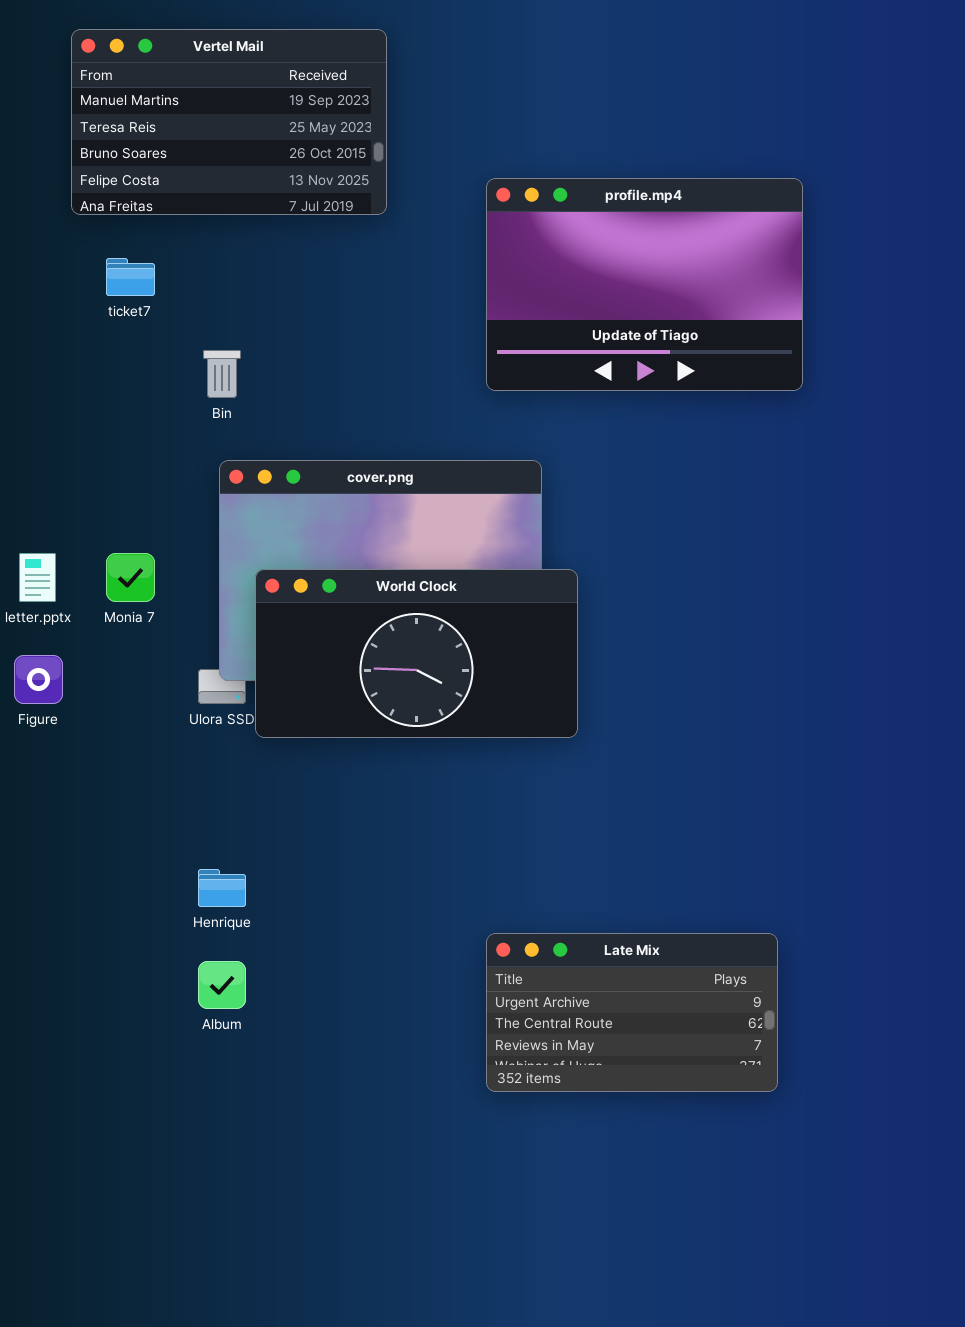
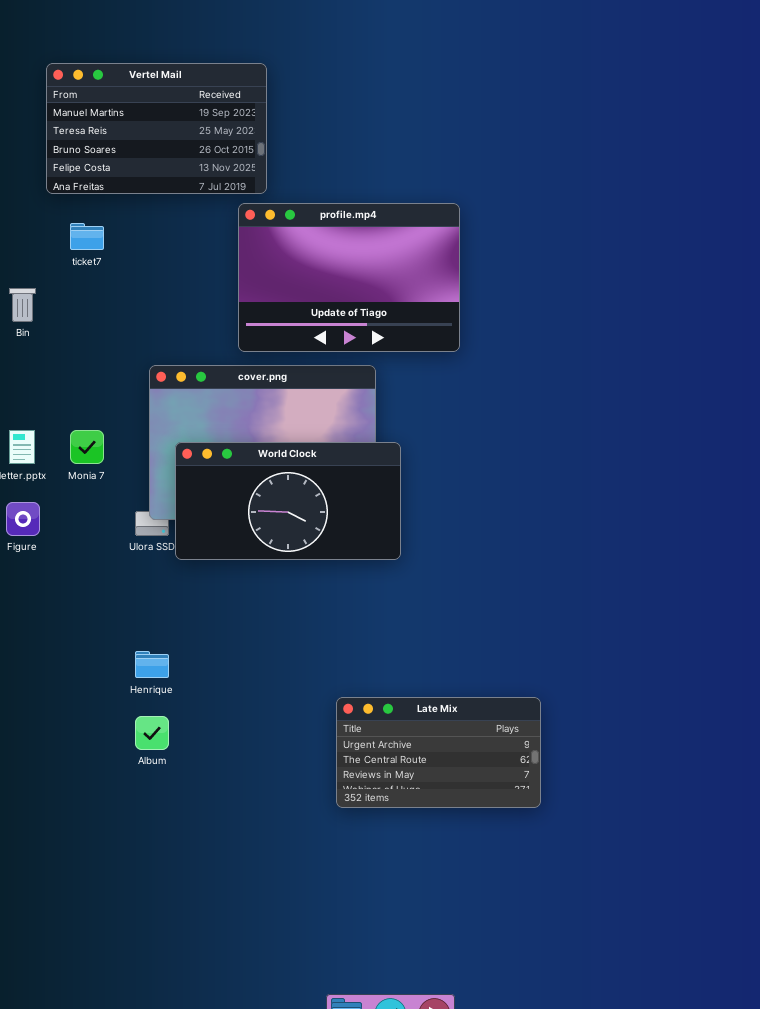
profile.mp4: [486,178,803,391] -> [238,203,460,352], moved
Bin: [203,350,241,398] -> [9,288,36,322], moved

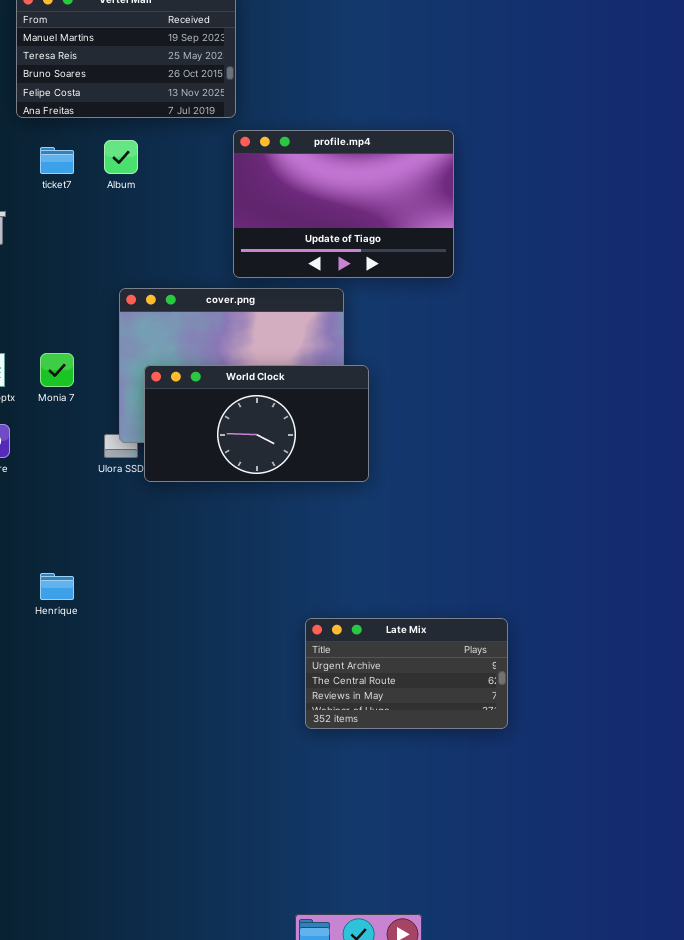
profile.mp4: [238,203,460,352] -> [233,130,454,278], moved
Henrique: [135,651,169,678] -> [40,573,74,600], moved
Album: [135,716,169,750] -> [104,140,138,174], moved

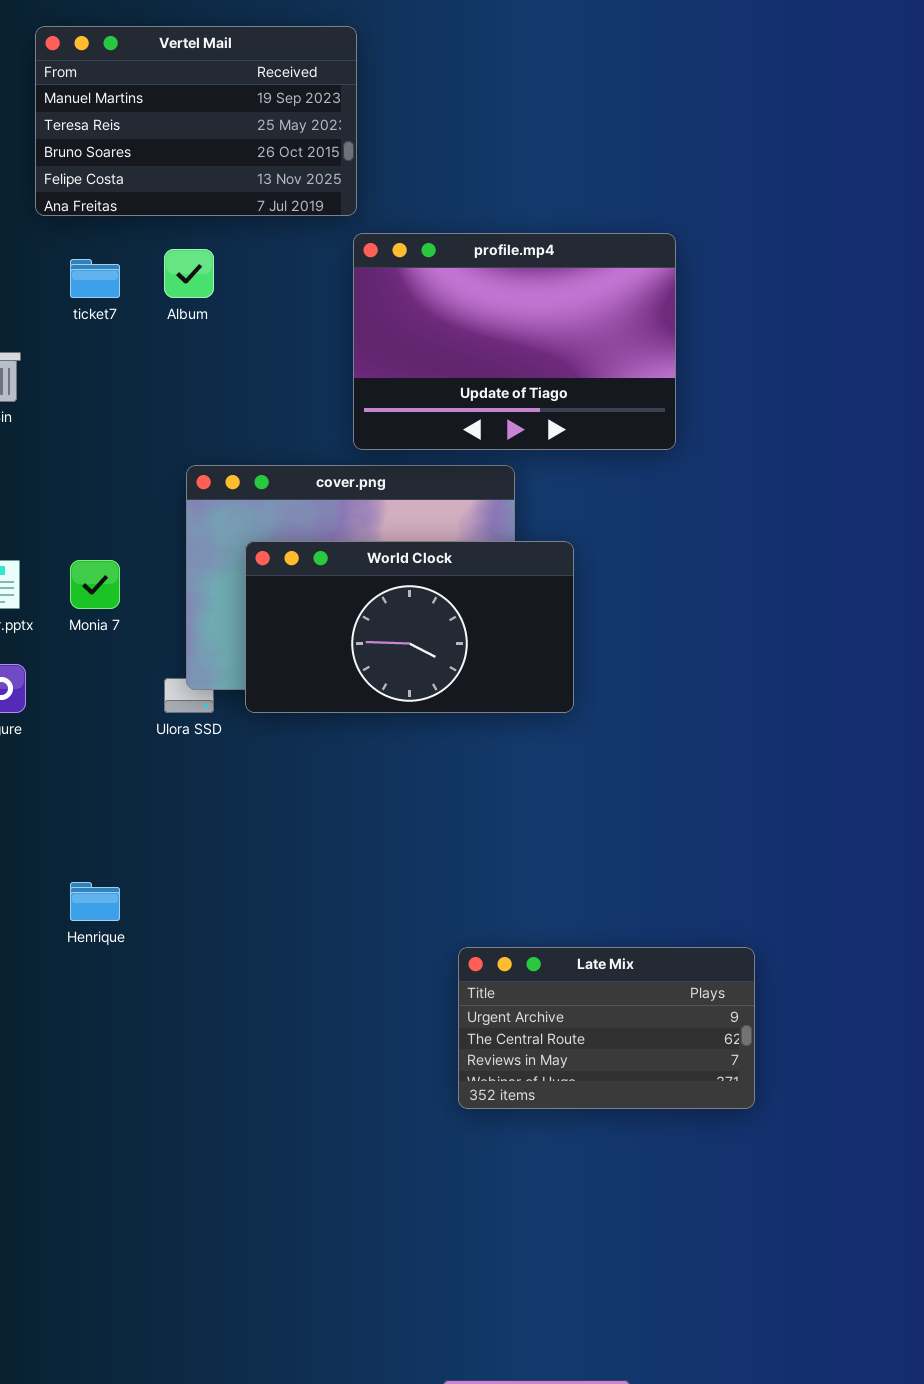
World Clock: [144,365,369,482] -> [245,541,574,713], moved

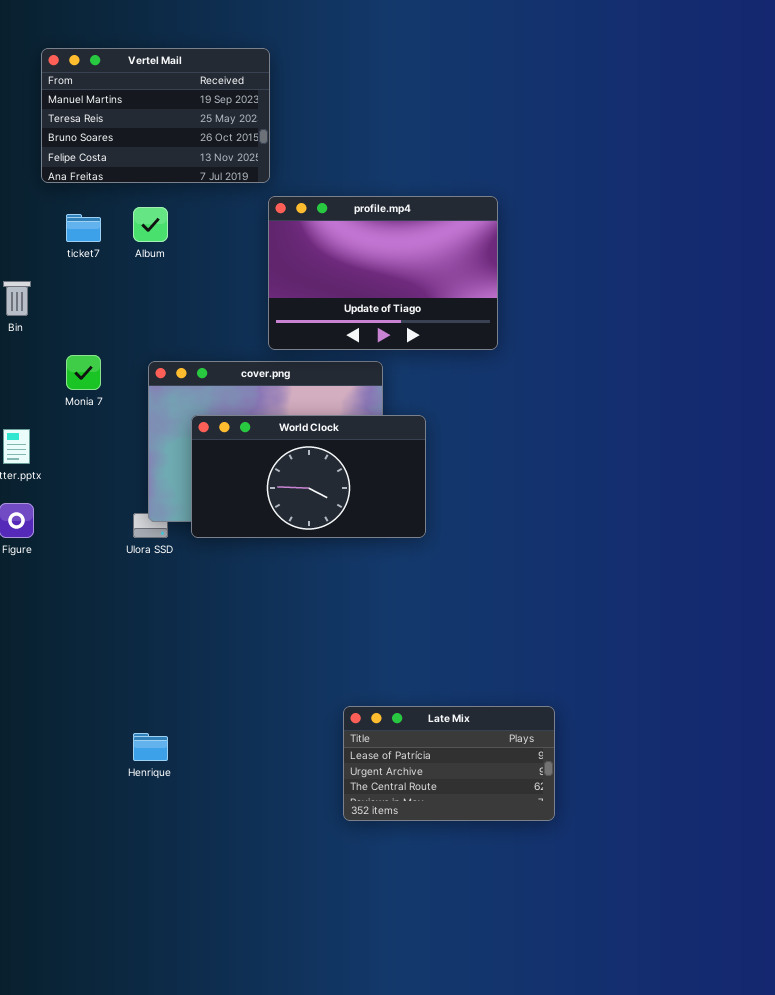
Monia 7: [70,560,120,609] -> [66,355,101,390], moved
Henrique: [70,882,120,921] -> [133,733,168,761], moved
Late Mix: [458,947,755,1109] -> [343,706,555,821], scrolled up 1 row

